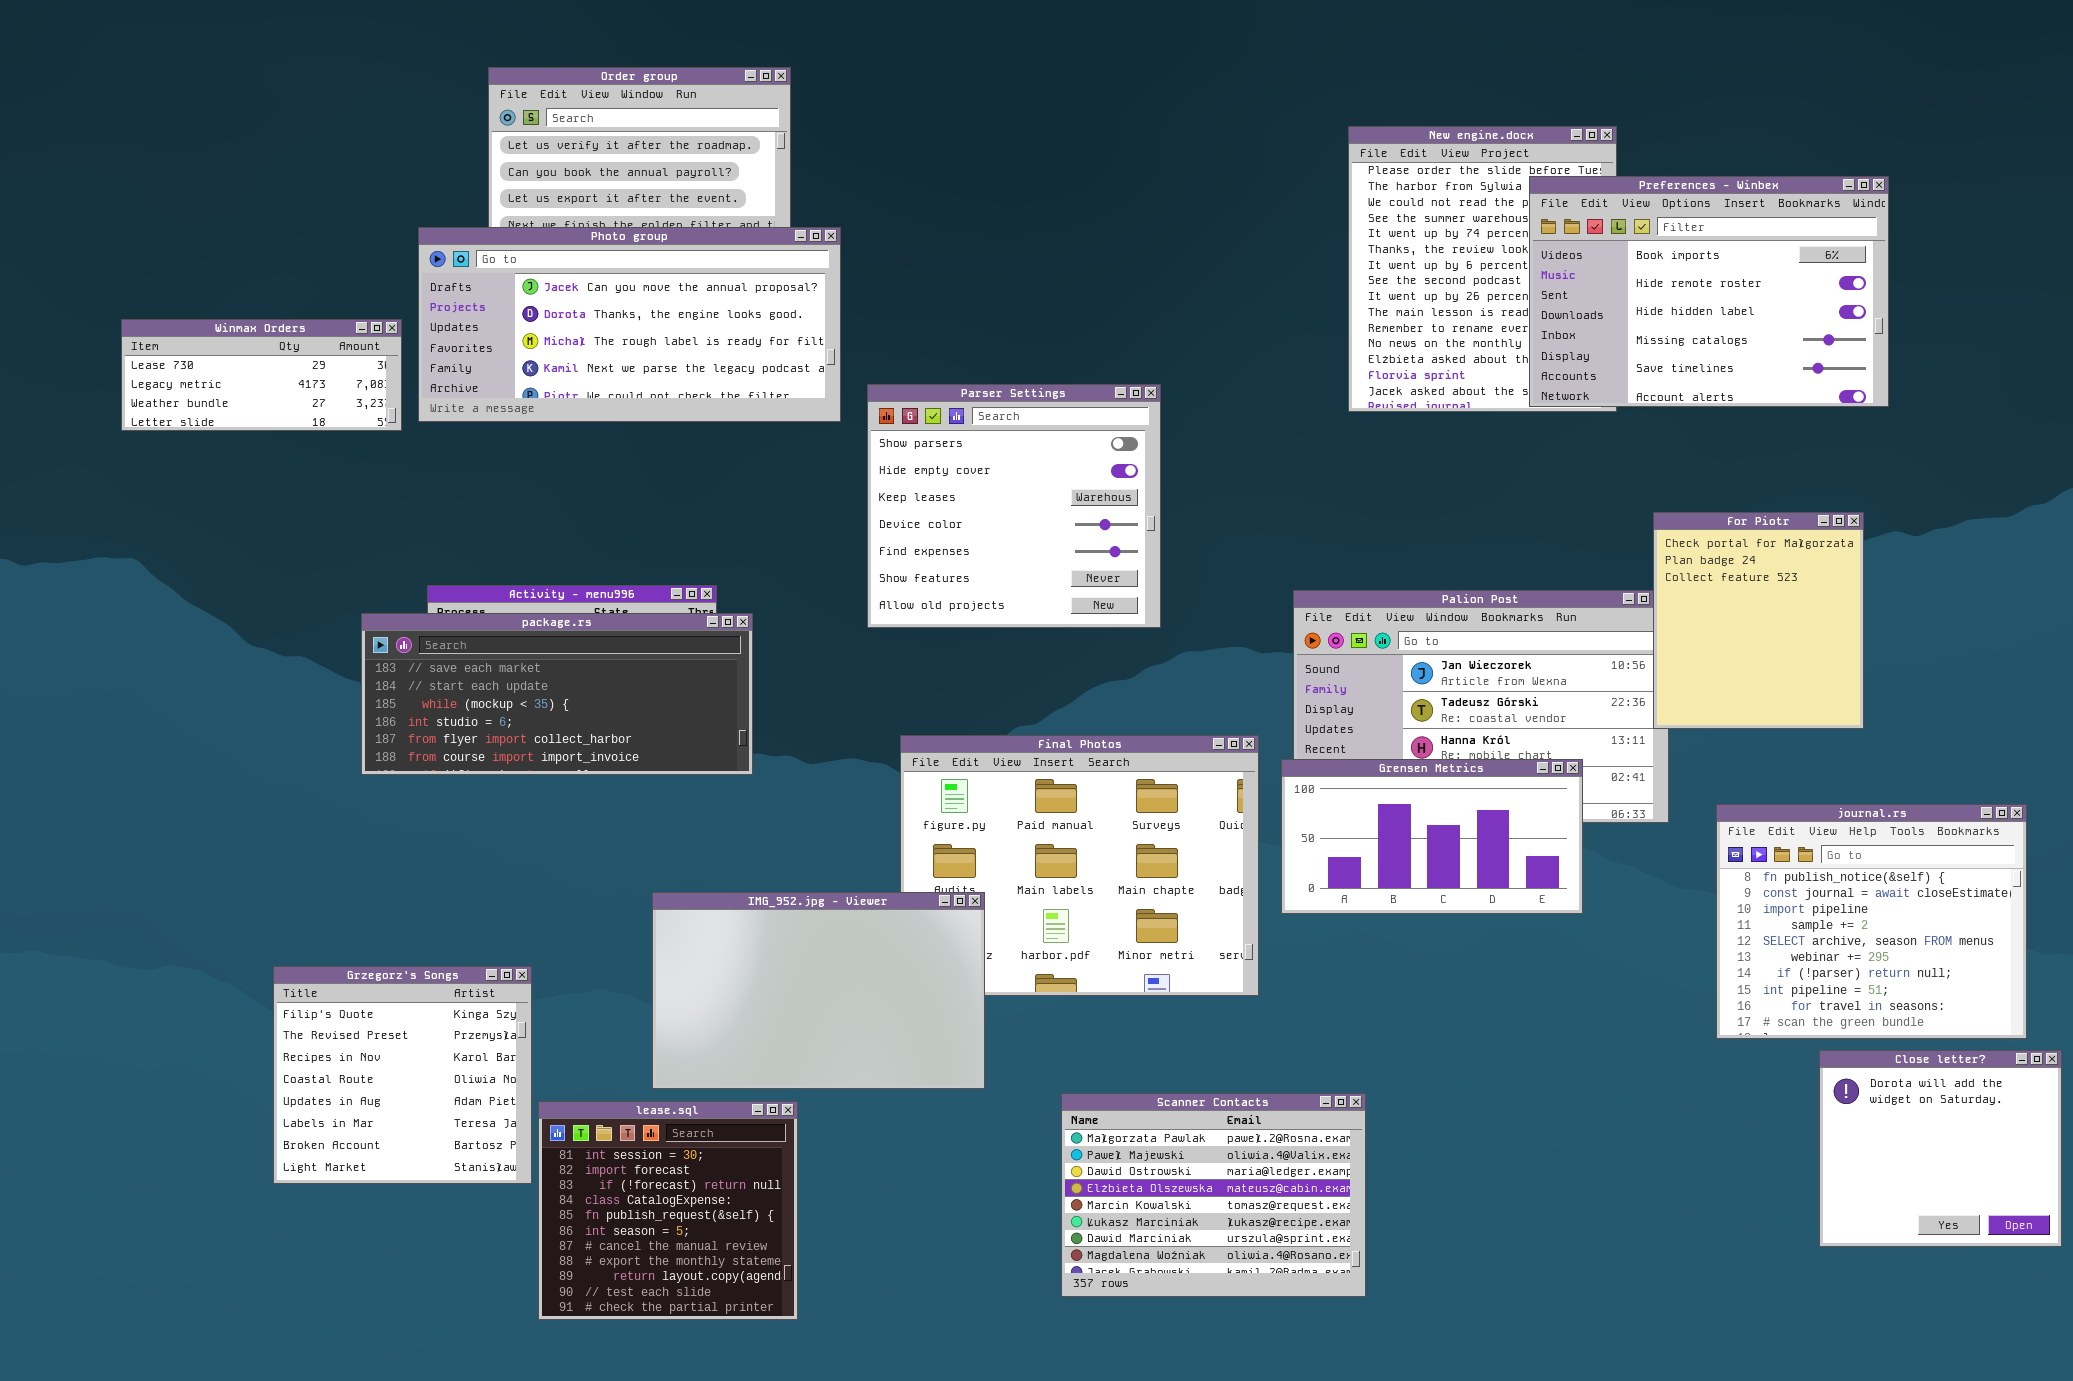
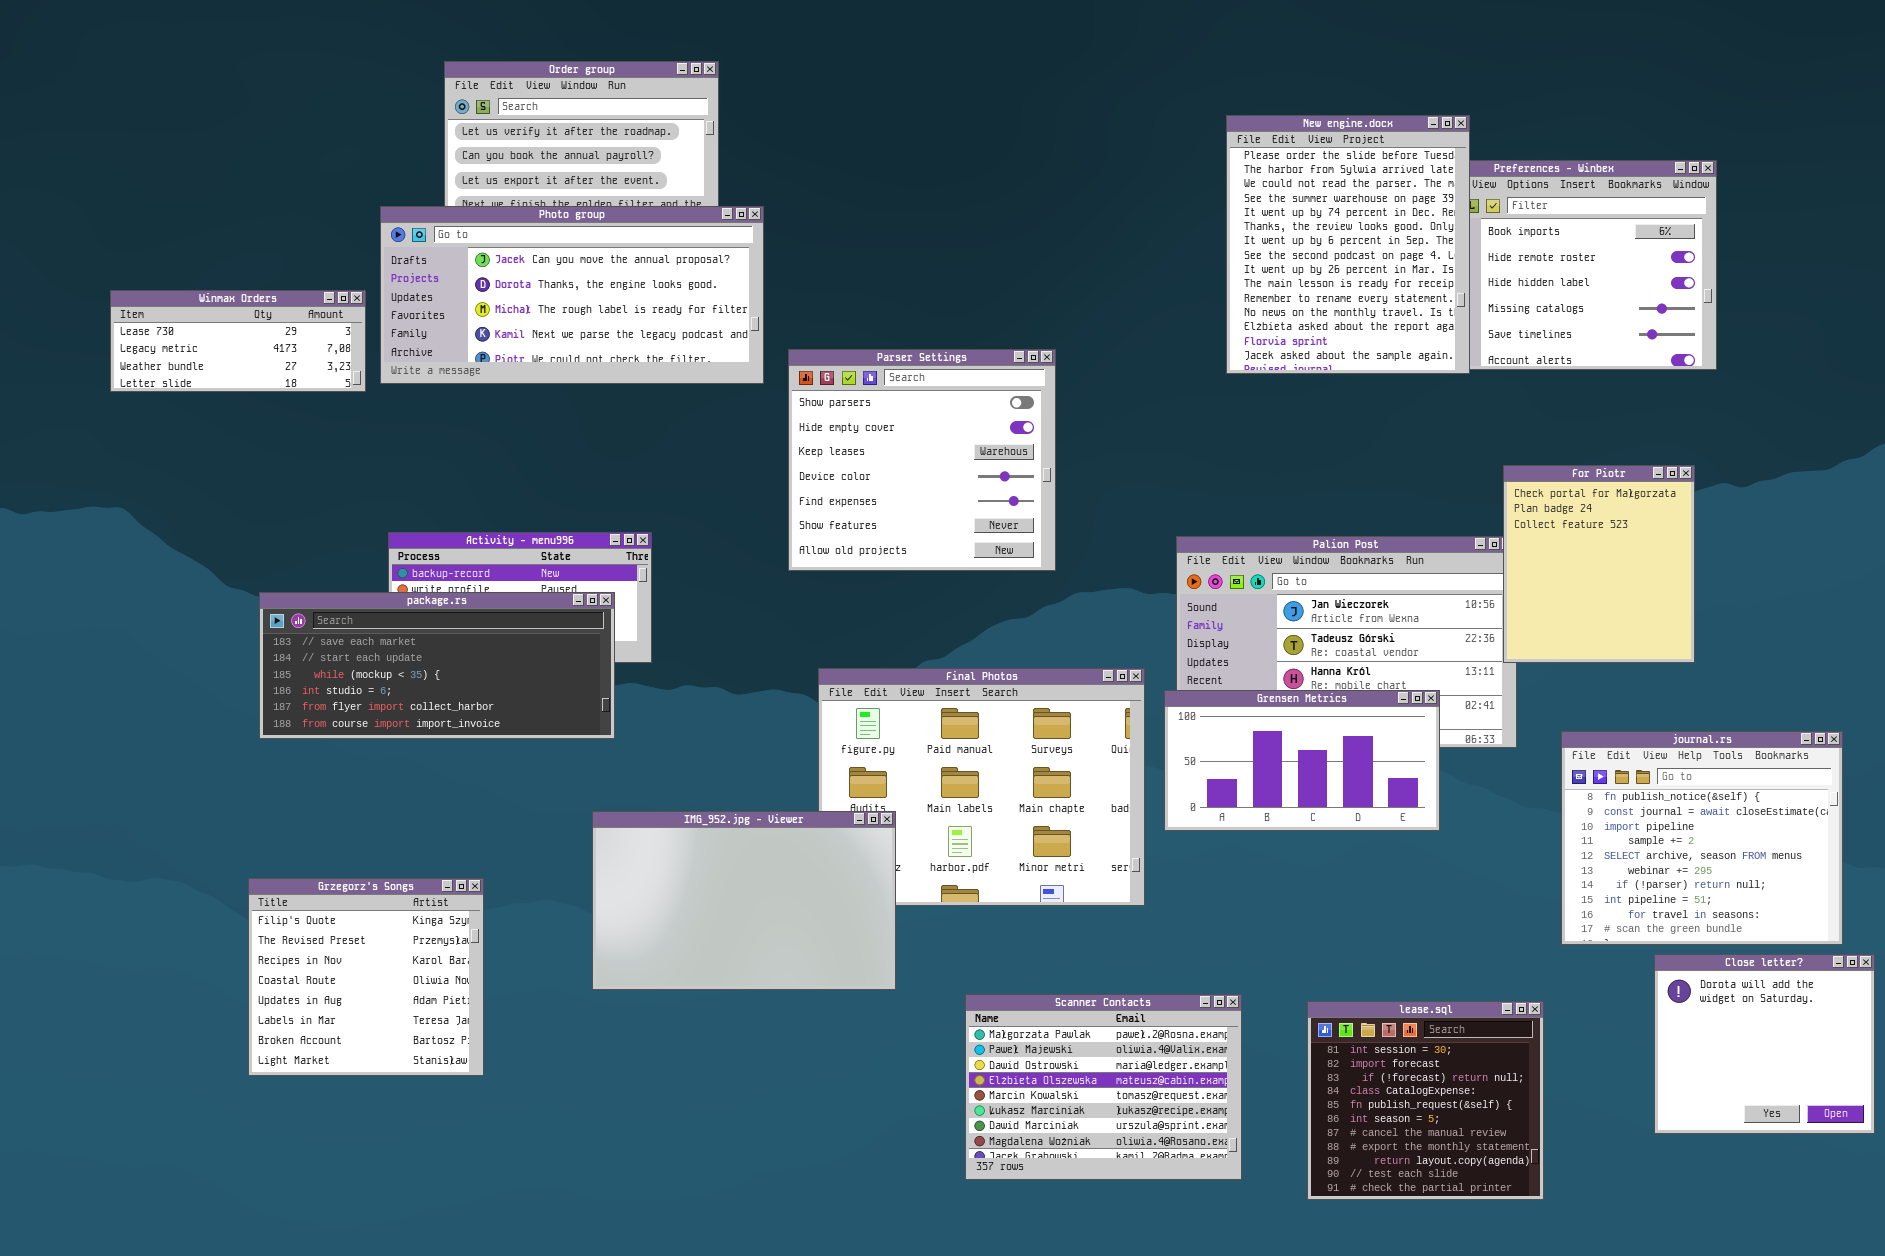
New engine.docx: [1348,126,1617,412] -> [1226,115,1470,374], raised
package.rs: [361,613,753,775] -> [259,592,615,739], moved
lease.sql: [538,1101,798,1320] -> [1307,1001,1544,1200], moved

